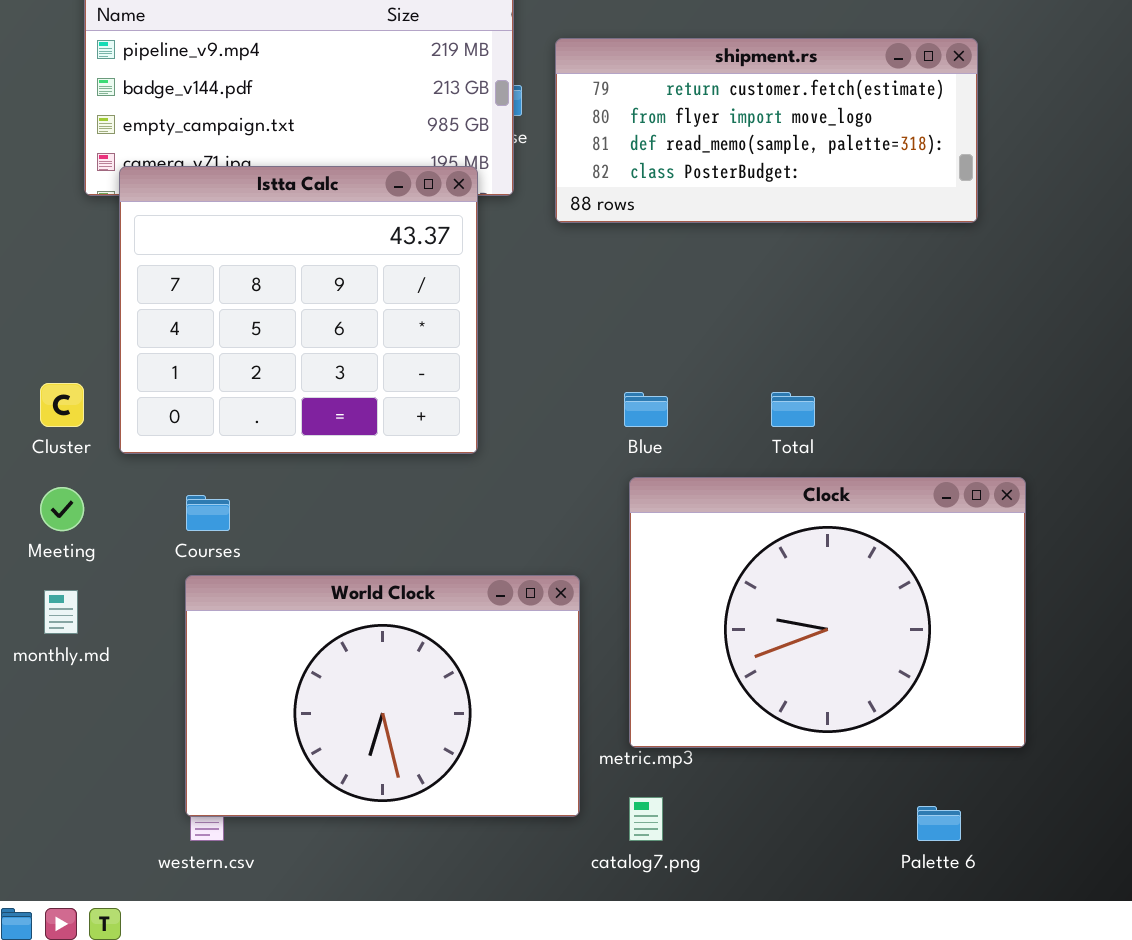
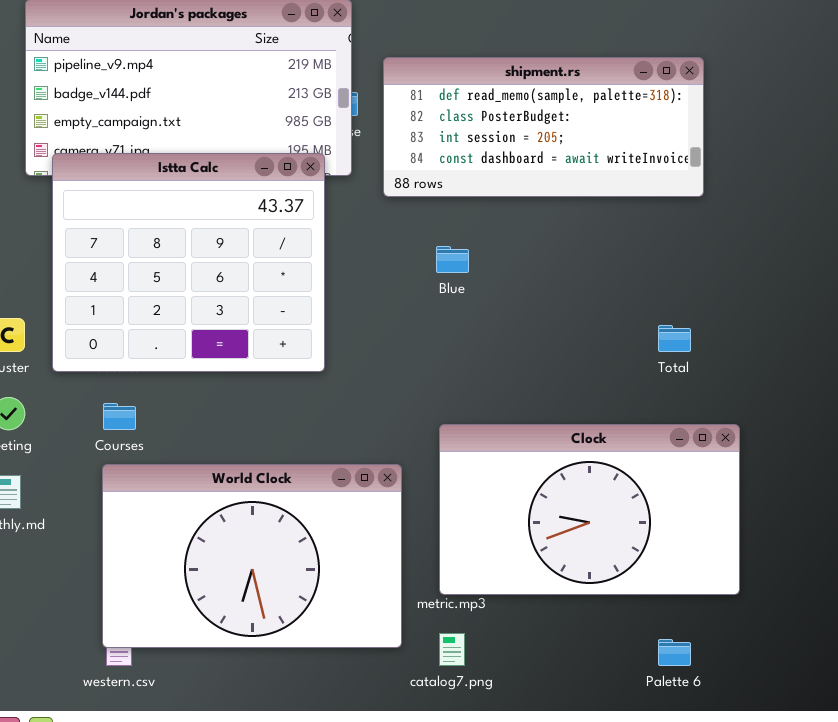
shipment.rs: [555,38,978,223] -> [383,57,704,197], scrolled down 2 rows
Blue: [624,392,668,427] -> [436,246,469,273], moved
Total: [771,392,815,427] -> [658,325,691,352], moved
Clock: [629,477,1026,748] -> [439,424,740,595], resized

